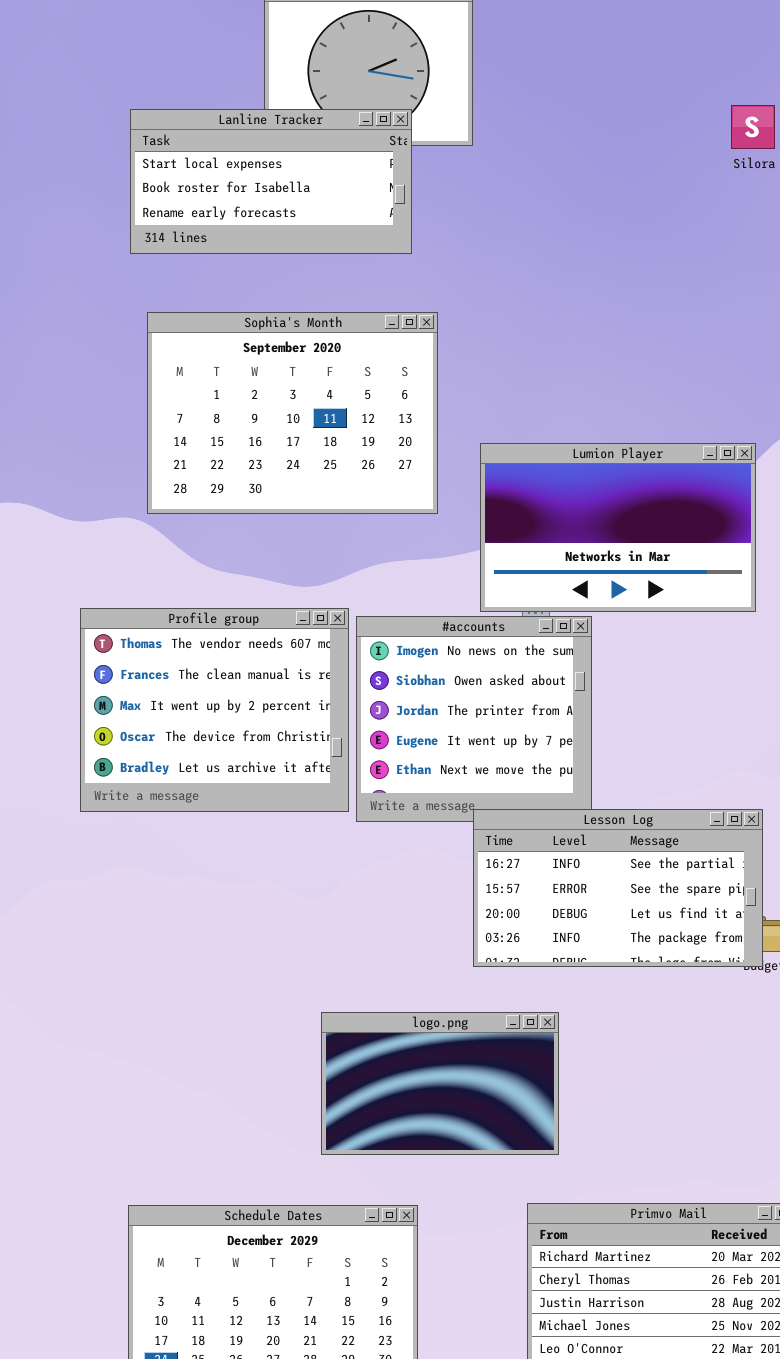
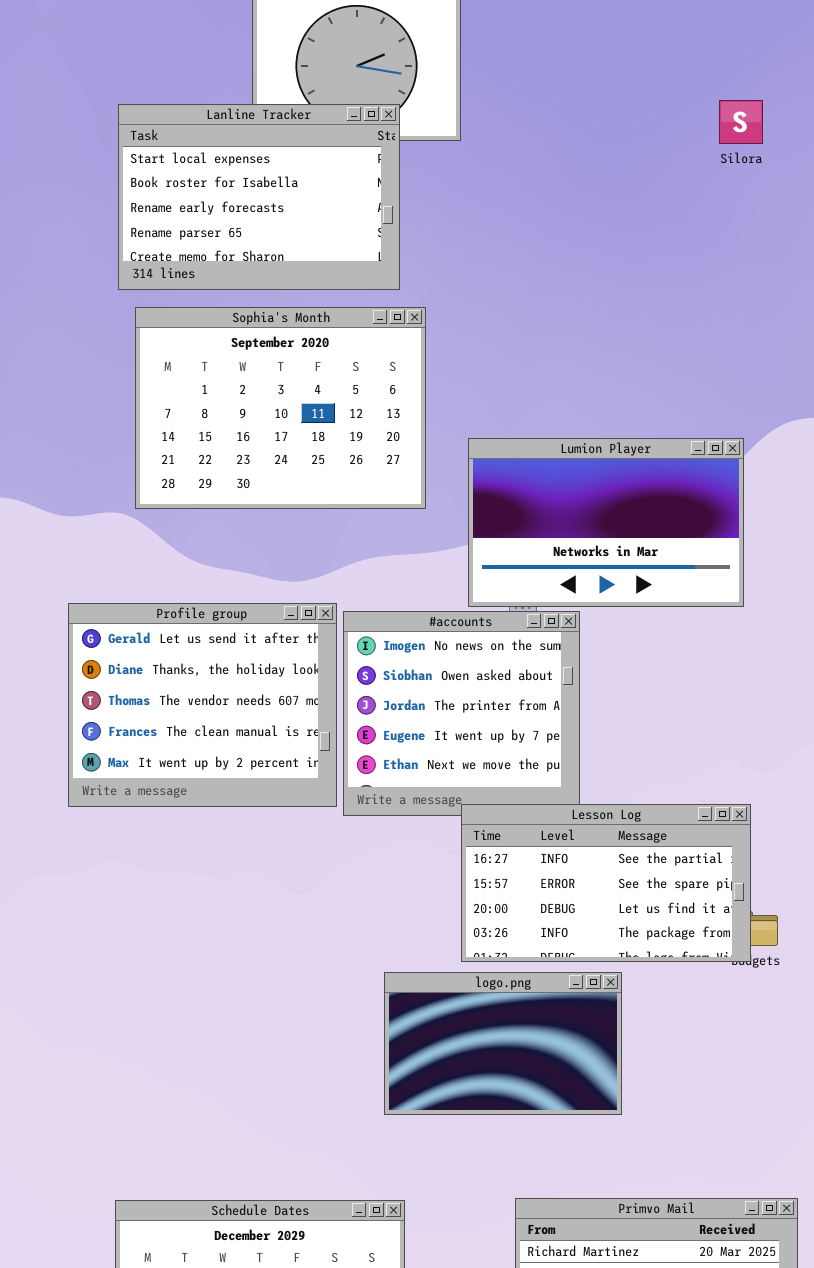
Lanline Tracker: [130,109,412,254] -> [118,104,400,290], resized
Profile group: [80,608,349,812] -> [68,603,337,807], scrolled up 2 rows
logo.png: [321,1012,559,1155] -> [384,972,622,1115], moved

